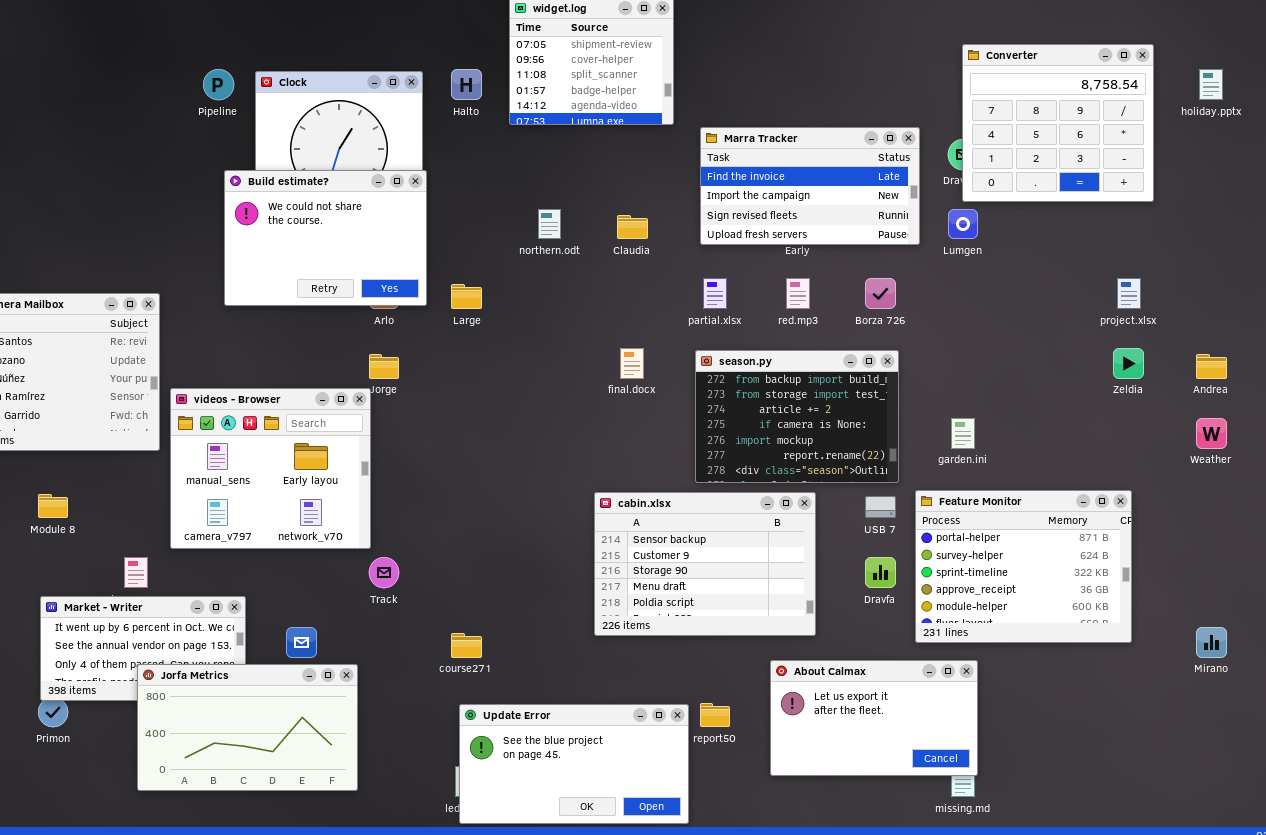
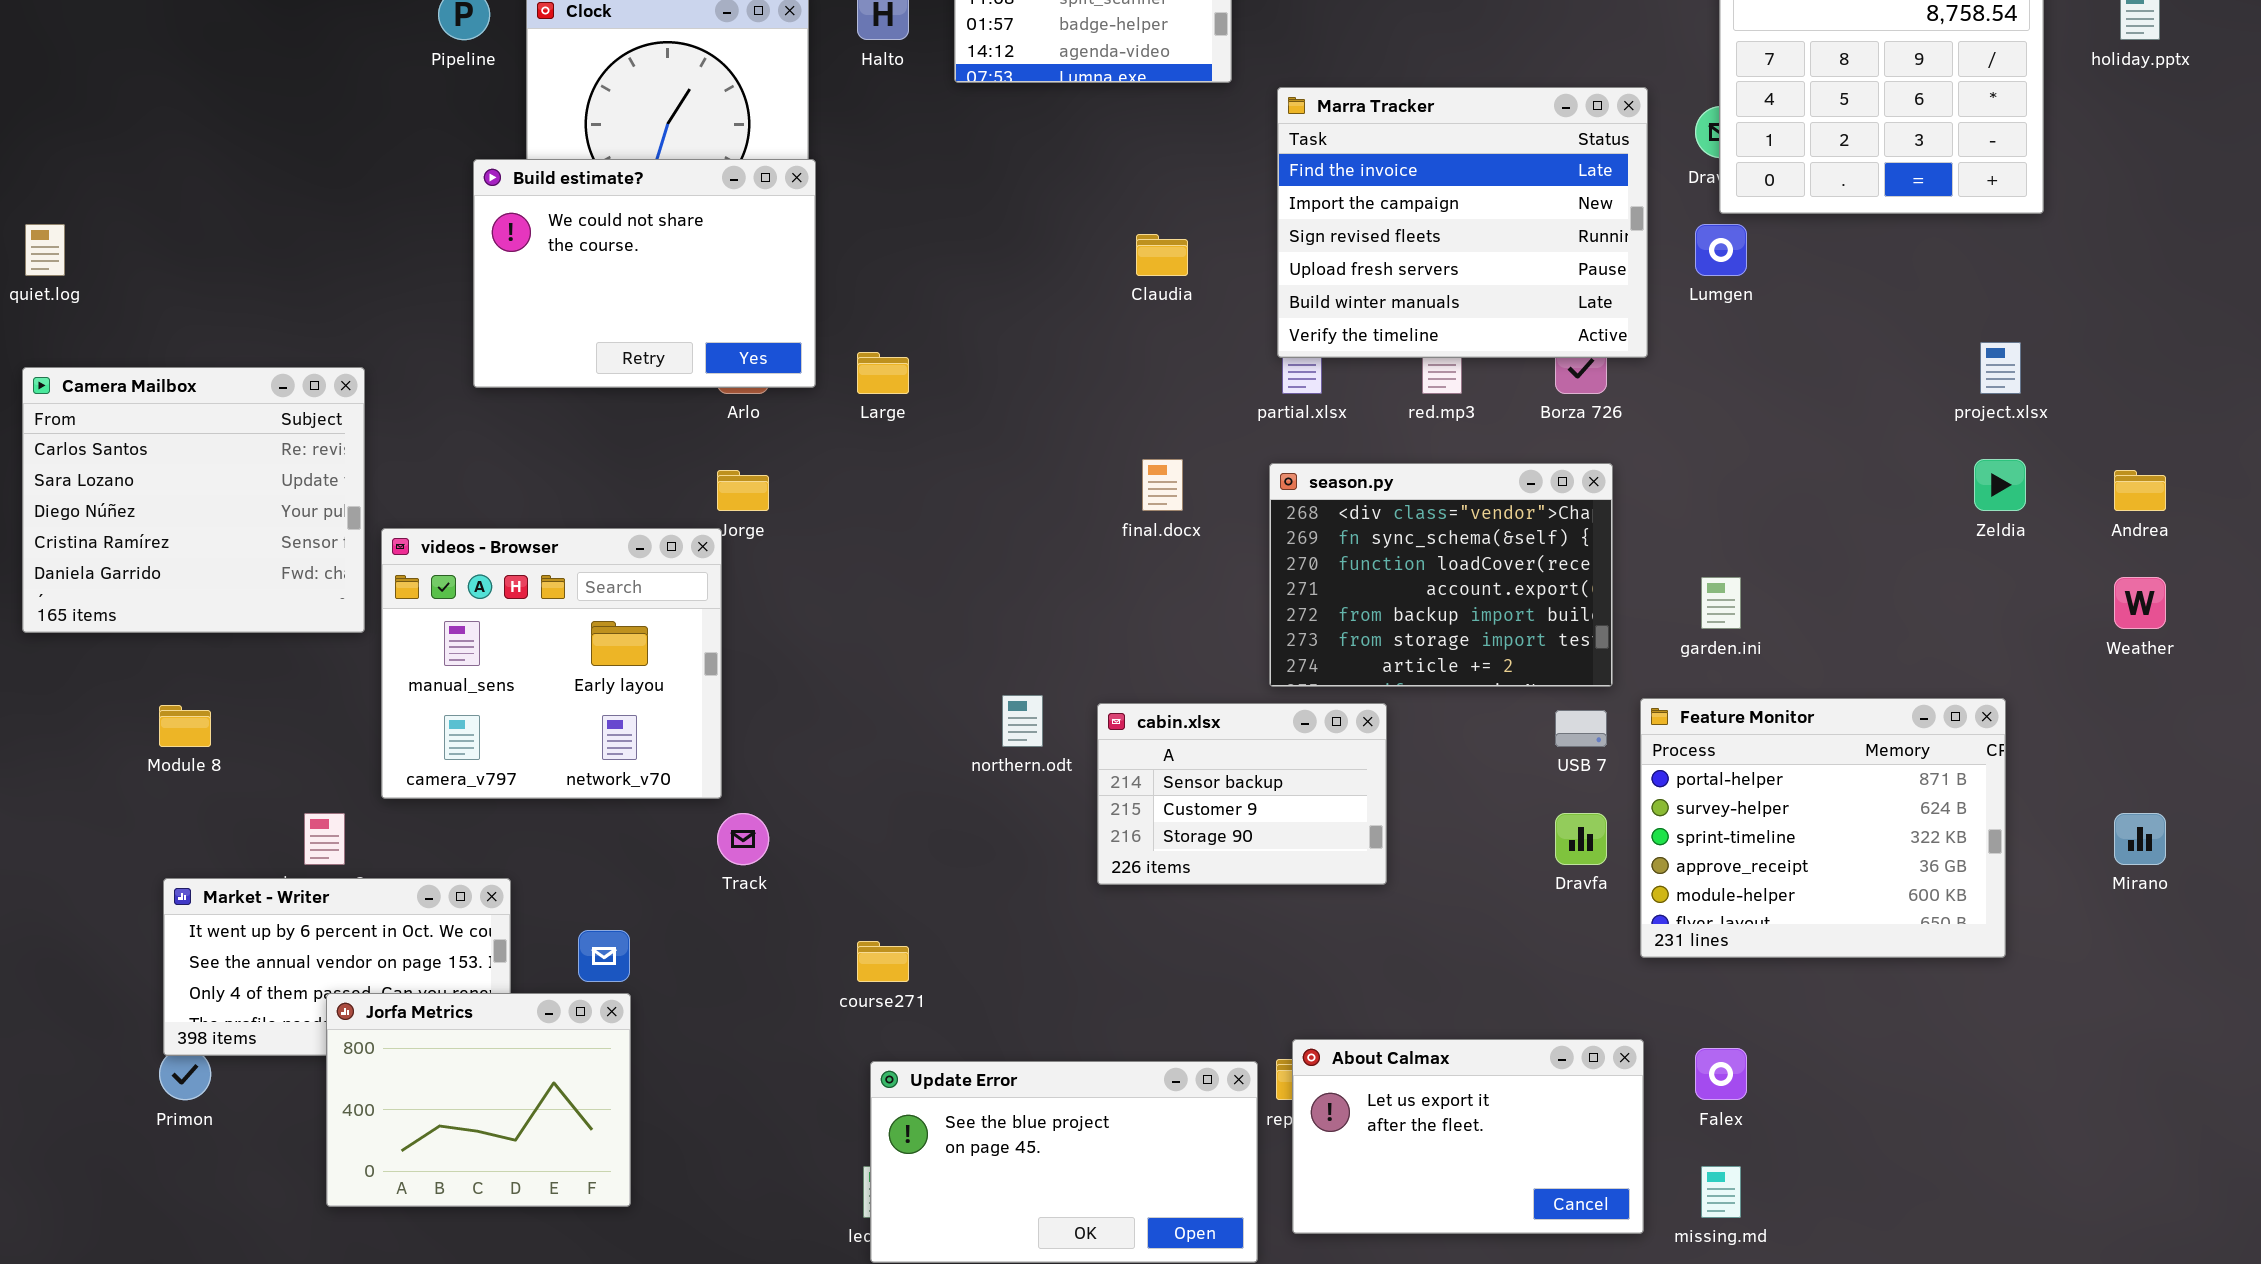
Marra Tracker: [700,127,920,245] -> [1277,87,1648,358], resized
northern.odt: [538,209,561,239] -> [1002,695,1043,747], moved
season.py: [695,350,899,483] -> [1269,463,1613,687], scrolled up 4 rows
cabin.xlsx: [594,492,816,636] -> [1097,703,1387,885], resized
Mirano: [1196,627,1227,658] -> [2114,813,2166,865], moved
About Calmax: [770,660,978,776] -> [1292,1039,1644,1234], moved
Jorfa Metrics: [137,664,358,791] -> [326,993,631,1207], resized

